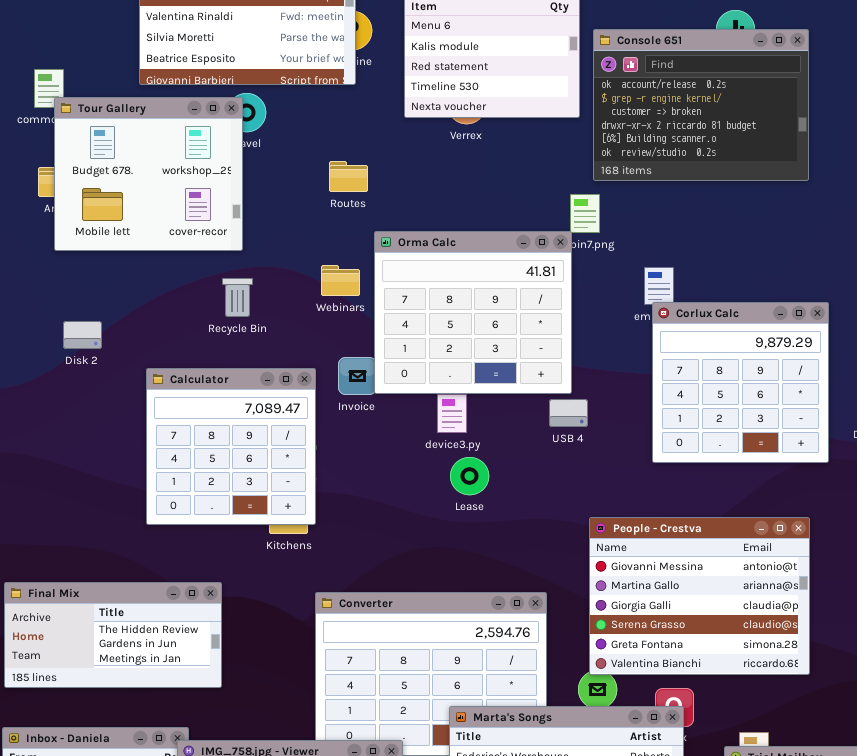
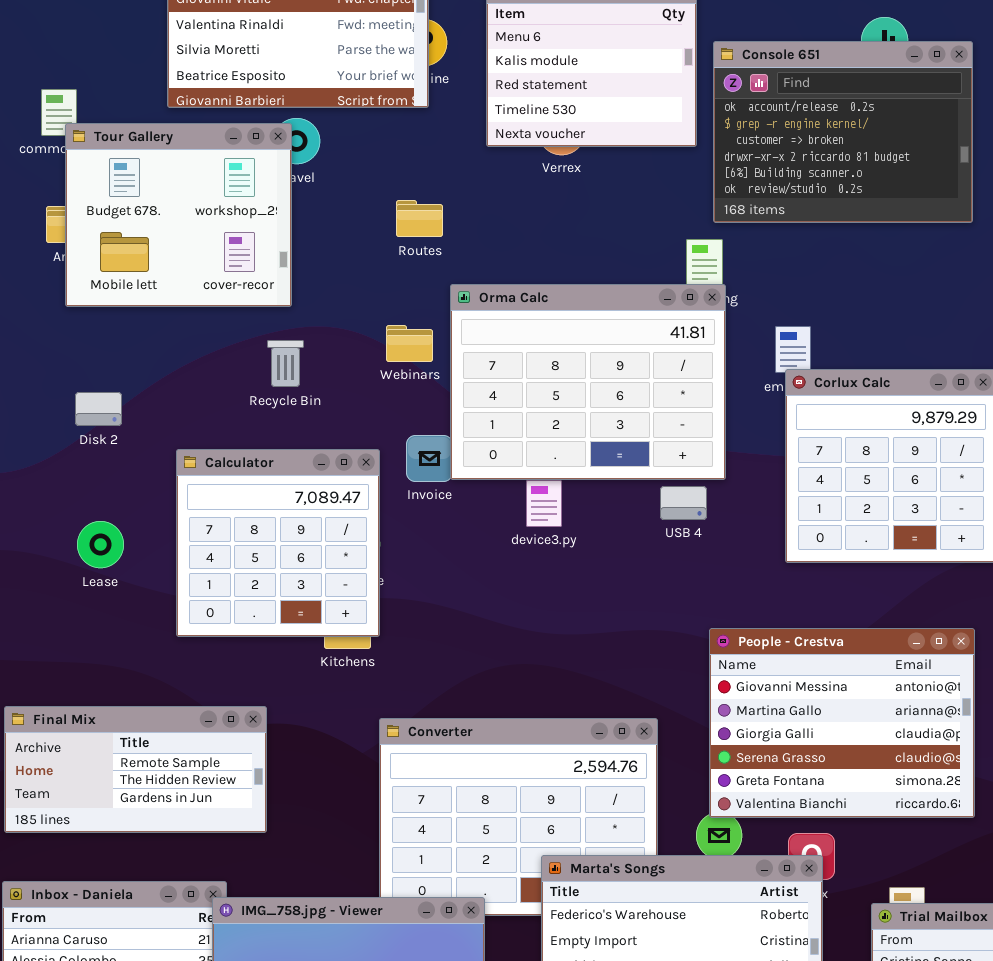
Orma Calc: [374,231,572,394] -> [450,284,726,480], resized
Lease: [450,457,489,495] -> [77,521,124,568], moved
Final Mix: [4,582,222,688] -> [4,706,267,833], scrolled up 1 row

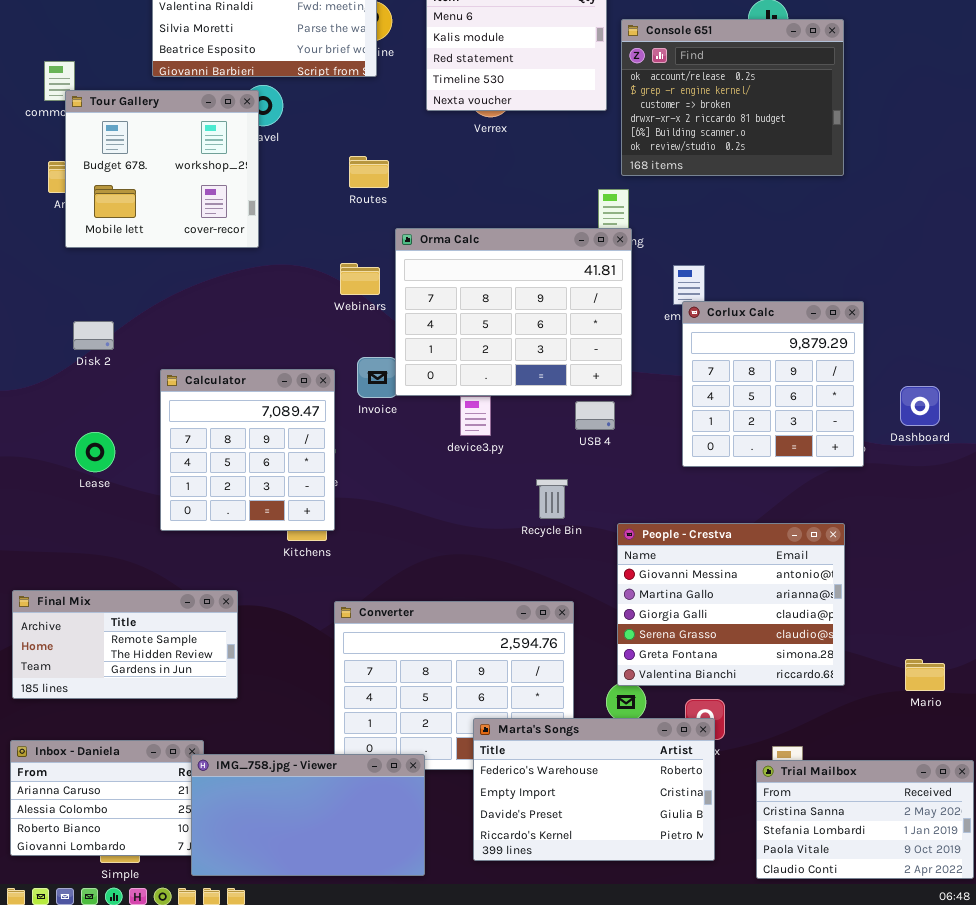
Recycle Bin: [267,340,304,387] -> [536,479,568,519], moved

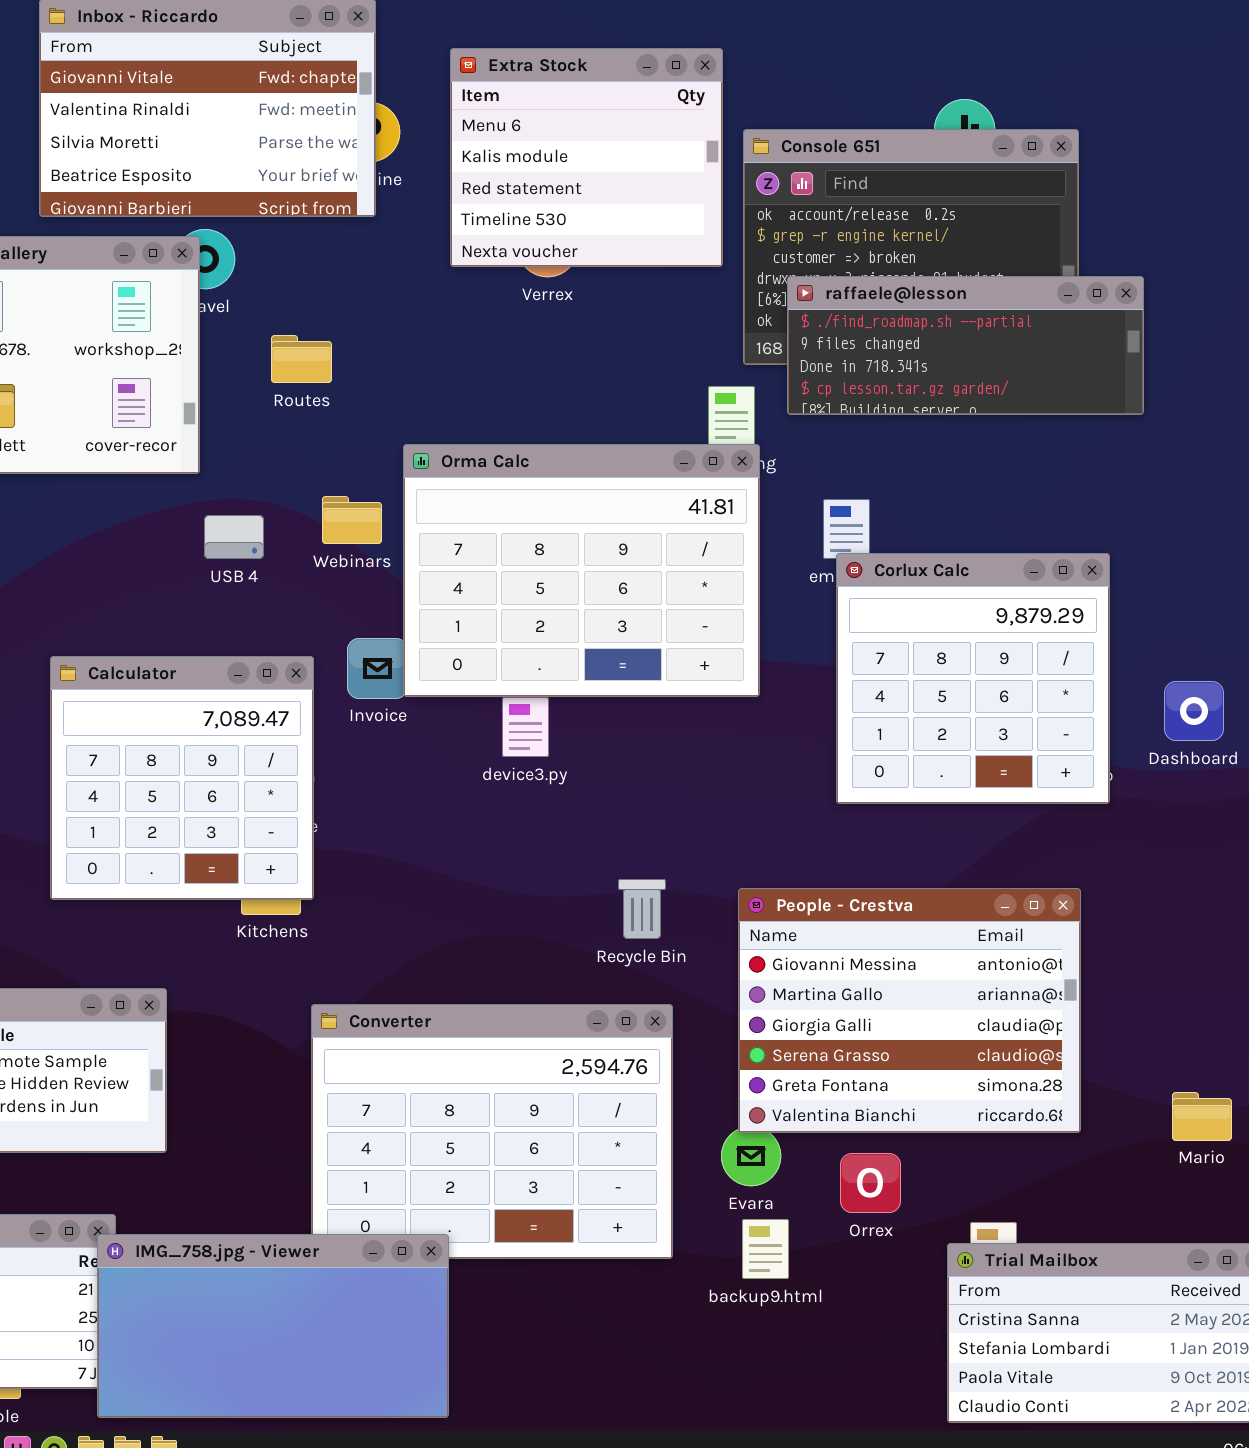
raffaele@lesson: none -> [787,276,1144,415], opened
Routes: [349,156,389,188] -> [271,335,332,383], moved
USB 4: [575,401,615,430] -> [204,515,264,559], moved
Recycle Bin: [536,479,568,519] -> [618,879,666,939], moved
Marta's Songs: [473,718,715,861] -> none, closed

